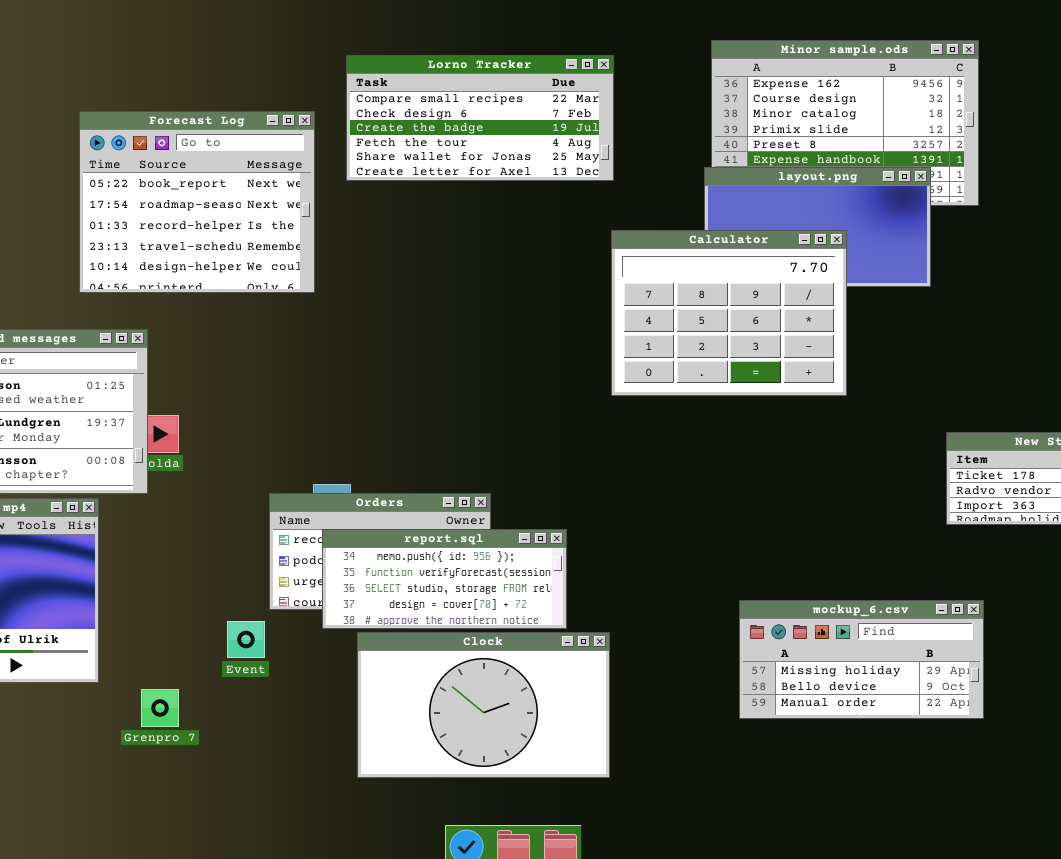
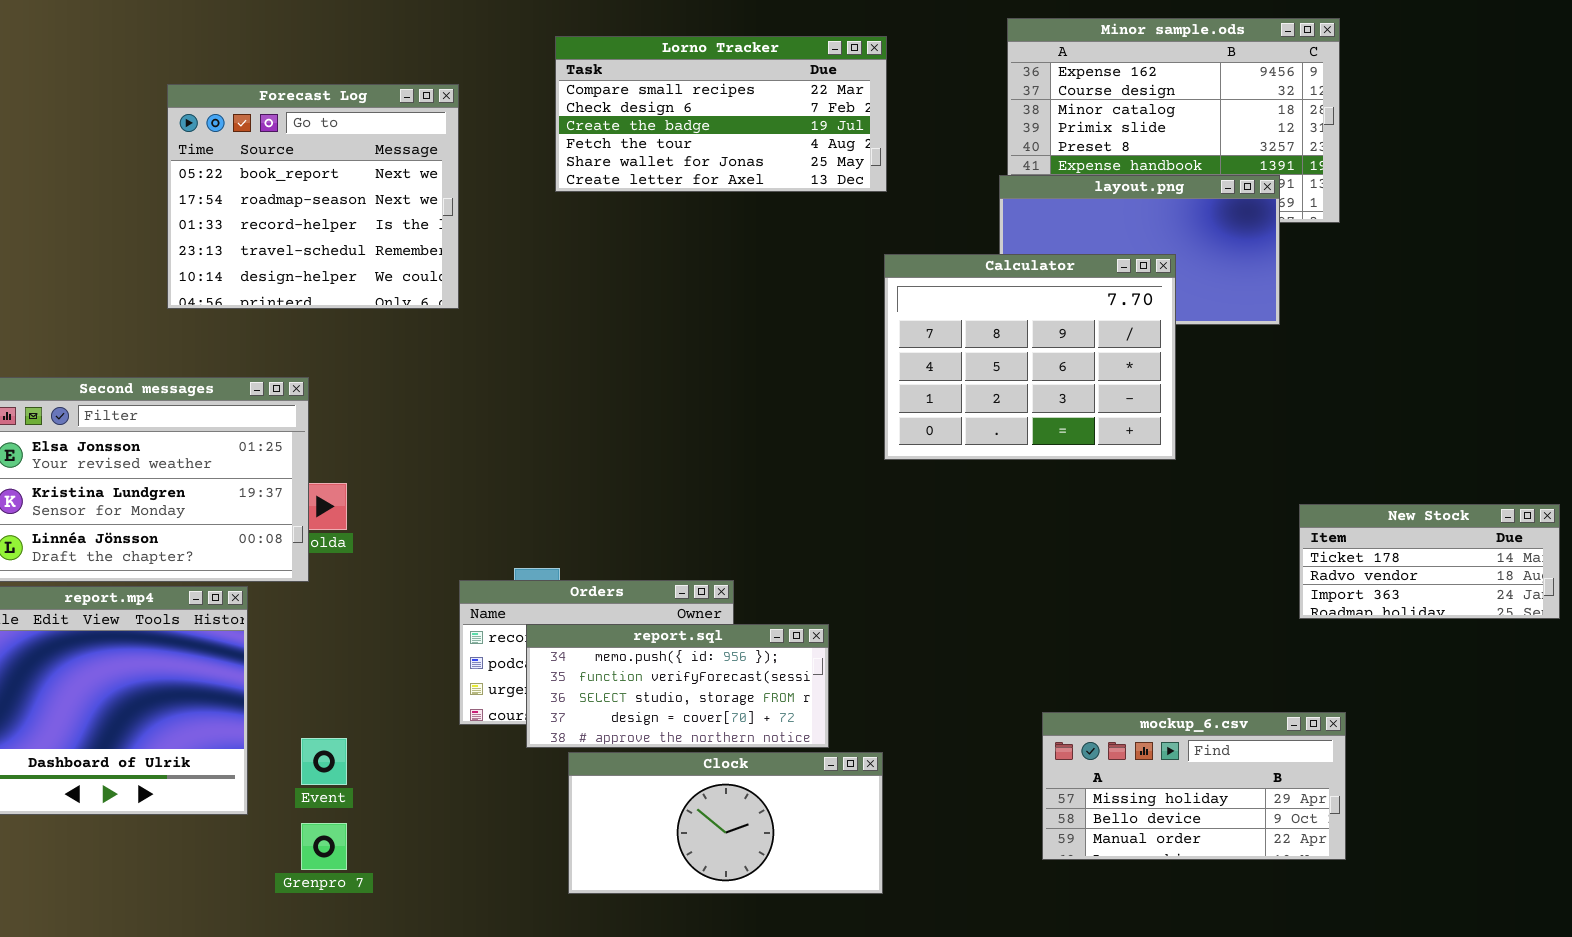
Forecast Log: [79,111,315,293] -> [167,84,459,309], moved
Event: [227,621,265,658] -> [301,738,347,785], moved
Clock: [357,632,610,778] -> [568,752,883,894], resized

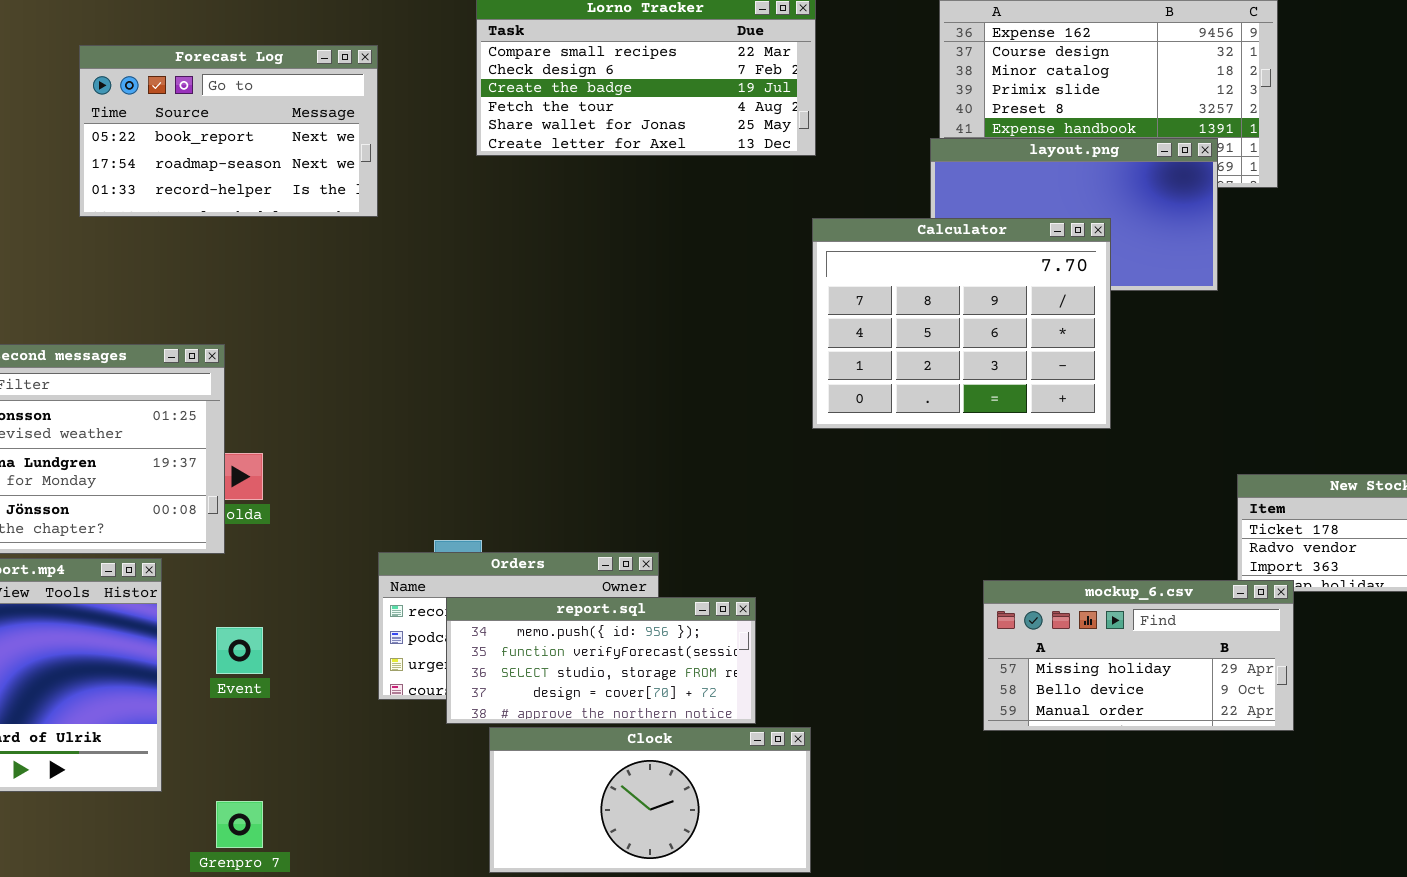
Forecast Log: [167,84,459,309] -> [79,45,378,217], resized
mockup_6.csv: [1042,712,1346,860] -> [983,580,1294,731], moved
Event: [301,738,347,785] -> [216,627,263,674], moved

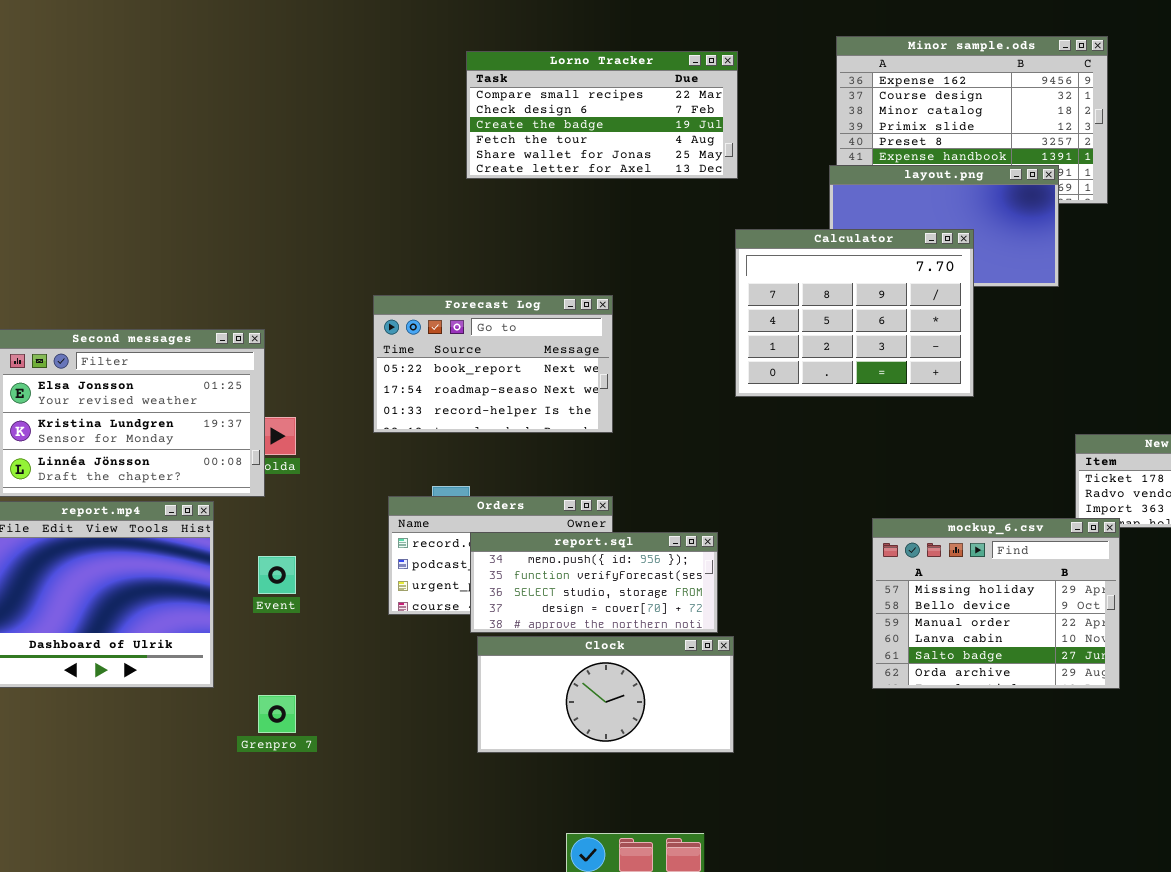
Forecast Log: [79,45,378,217] -> [373,295,613,433], moved
mockup_6.csv: [983,580,1294,731] -> [872,518,1120,689], resized
report.sql: [446,597,756,724] -> [470,532,718,633], moved

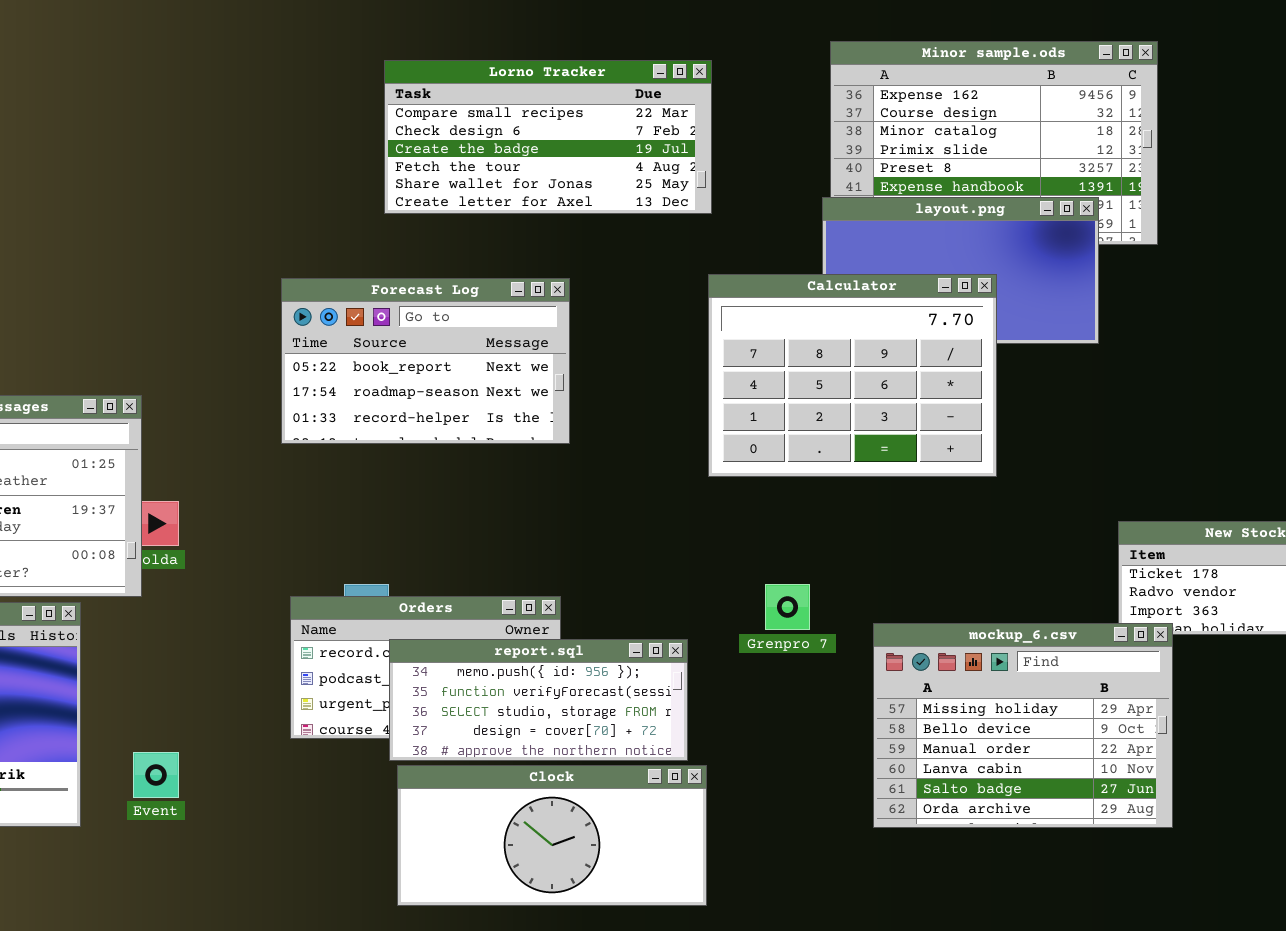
Forecast Log: [373,295,613,433] -> [281,278,570,444], moved
Event: [258,556,296,594] -> [133,752,179,798], moved
Grenpro 7: [258,695,296,733] -> [765,584,810,630], moved

